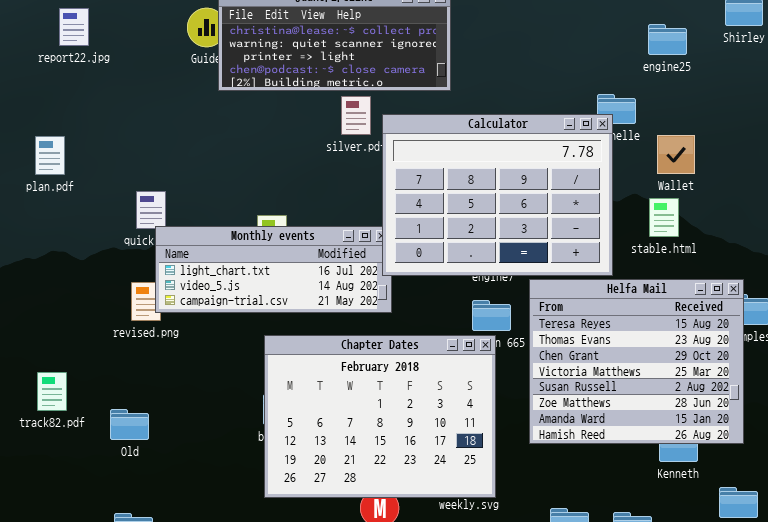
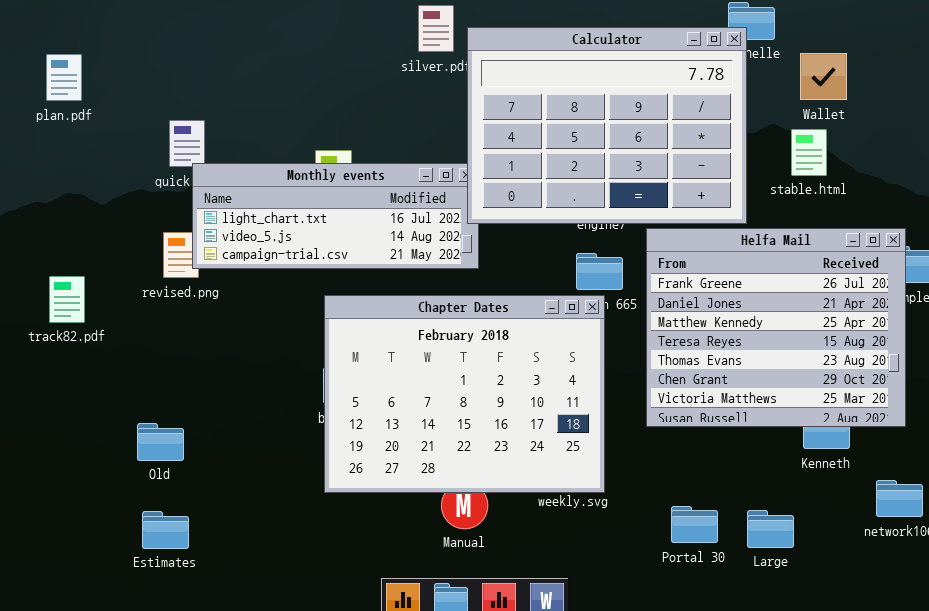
Helfa Mail: [529,279,744,444] -> [646,228,906,427], scrolled up 3 rows
track82.pdf: [37,372,67,411] -> [49,276,85,323], moved
Old: [110,409,149,440] -> [137,423,184,461], moved

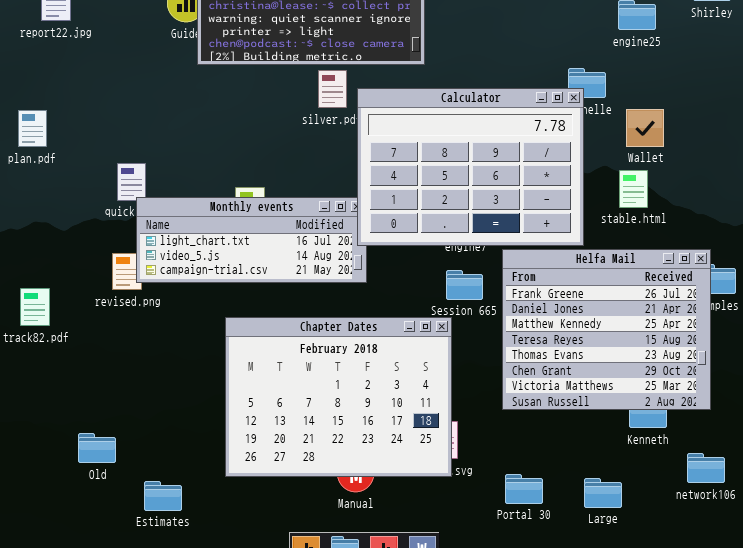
Chapter Dates: [324,295,605,493] -> [225,317,452,477], moved
Old: [137,423,184,461] -> [78,433,116,463], moved
Portal 30: [671,506,718,543] -> [505,474,543,504], moved
Estimates: [142,511,189,549] -> [144,481,182,511], moved

